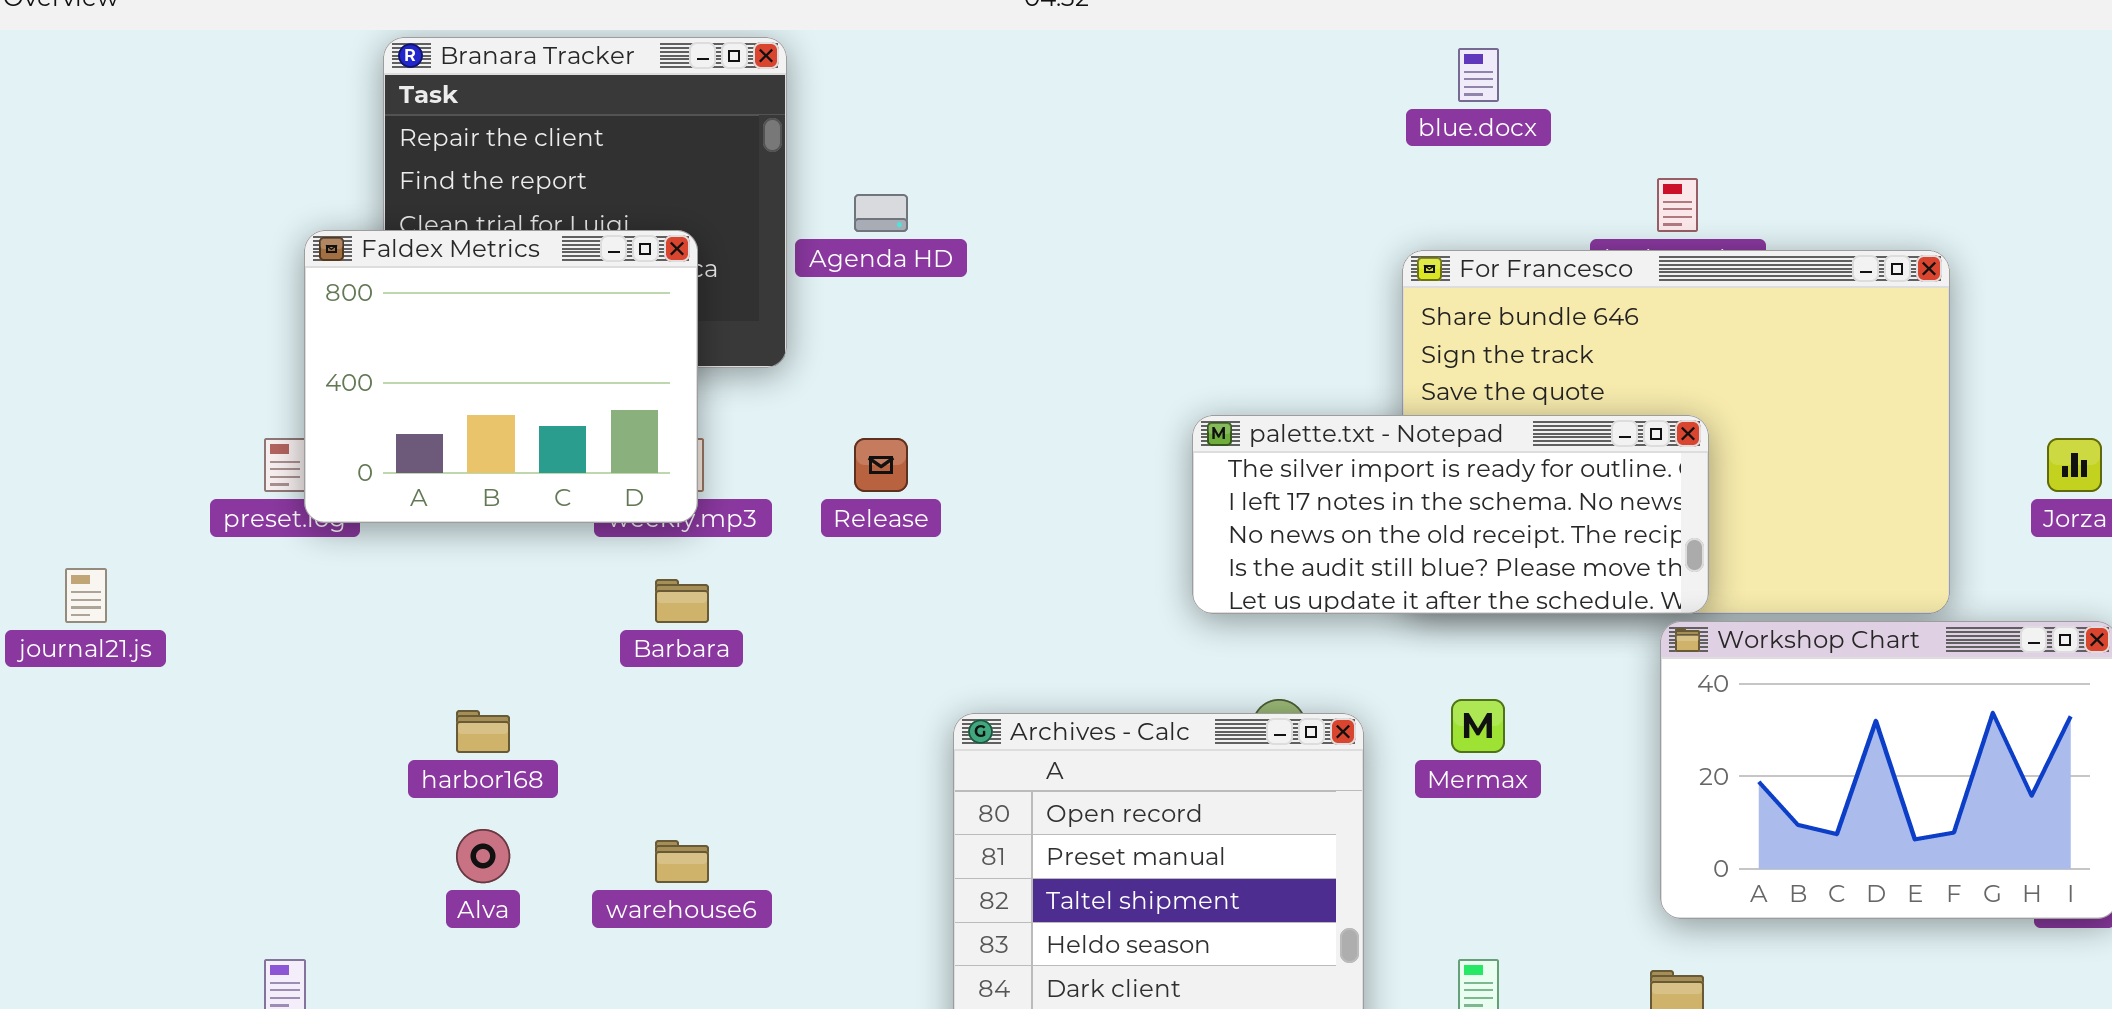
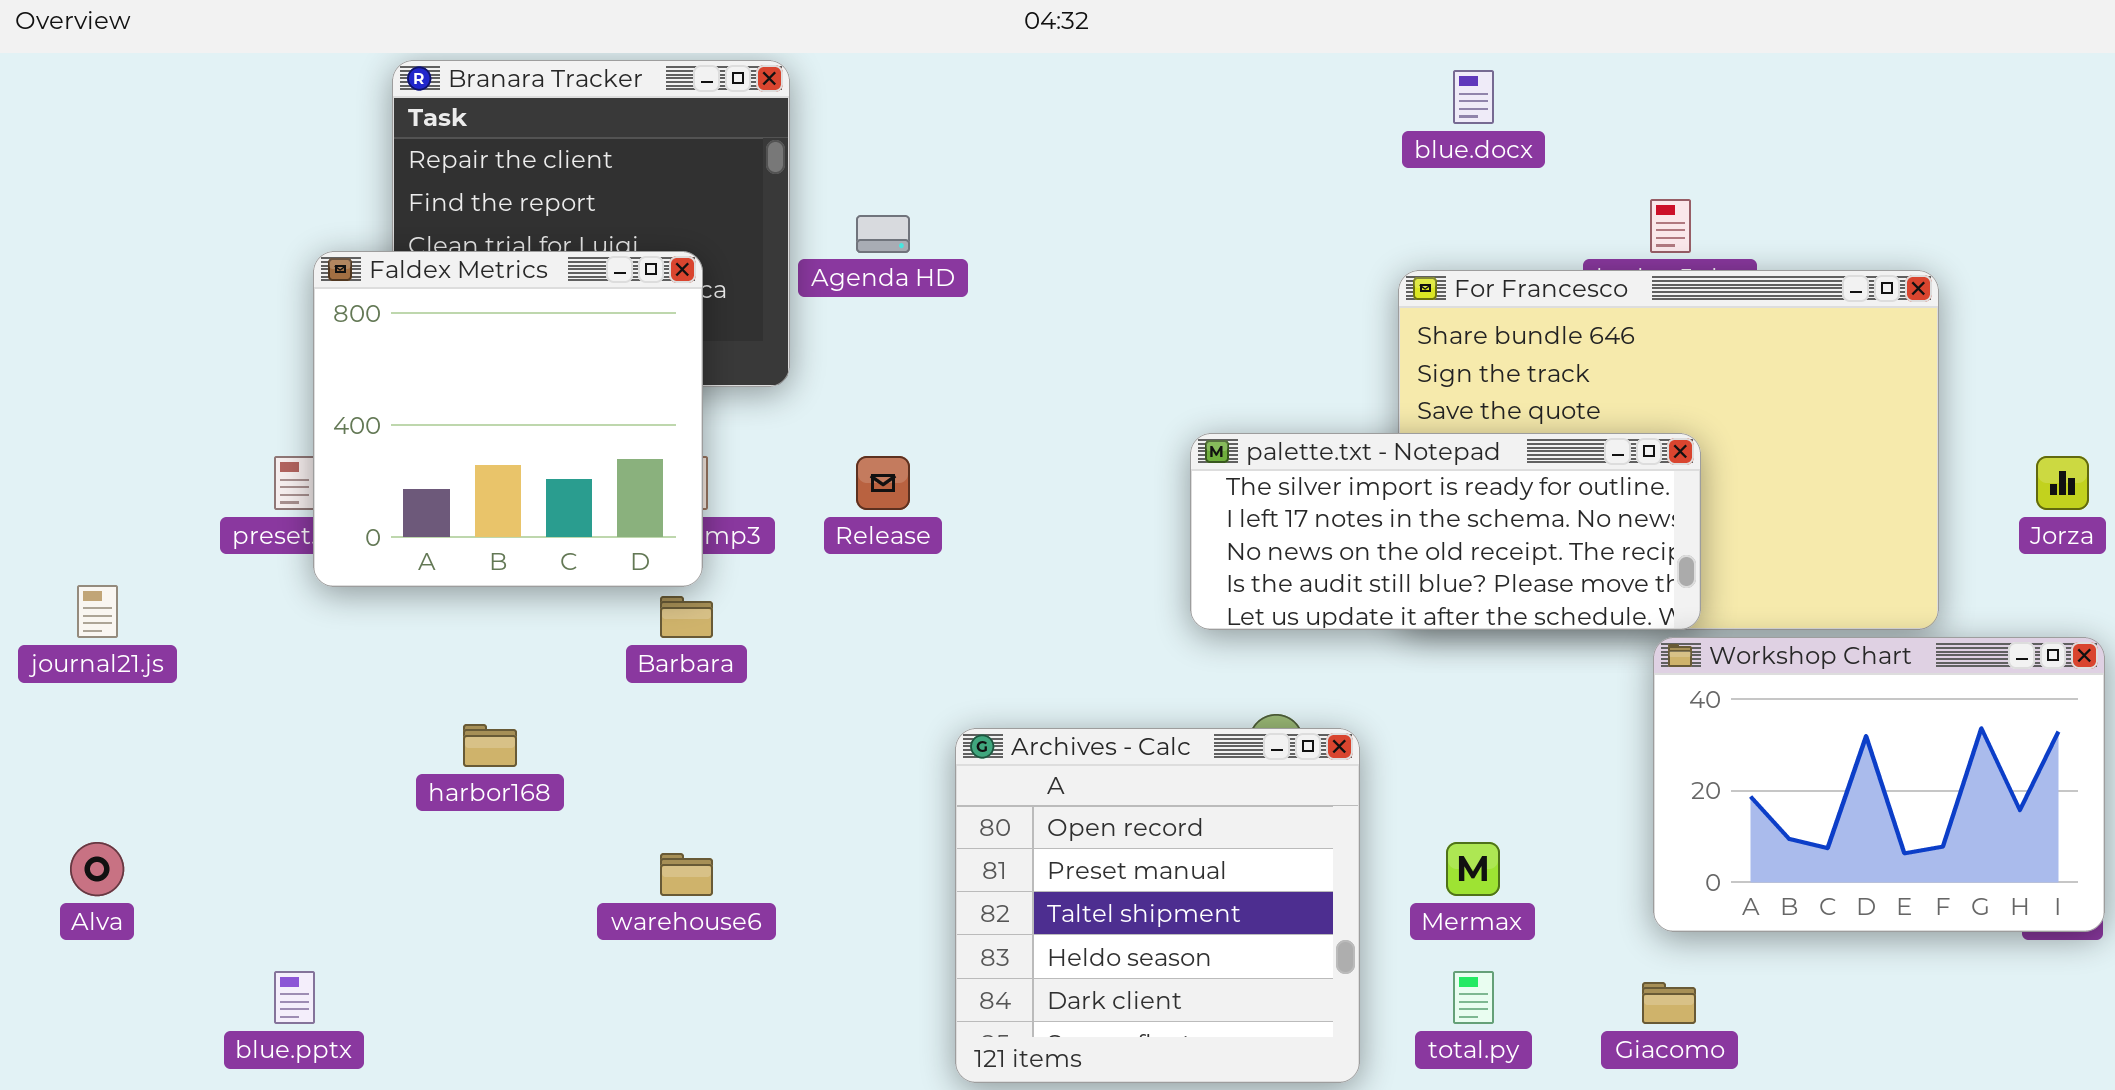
Faldex Metrics: [304,230,698,523] -> [313,251,703,587], resized
Mermax: [1451,699,1505,753] -> [1446,842,1500,896], moved
Alva: [456,829,510,883] -> [70,842,124,896], moved

